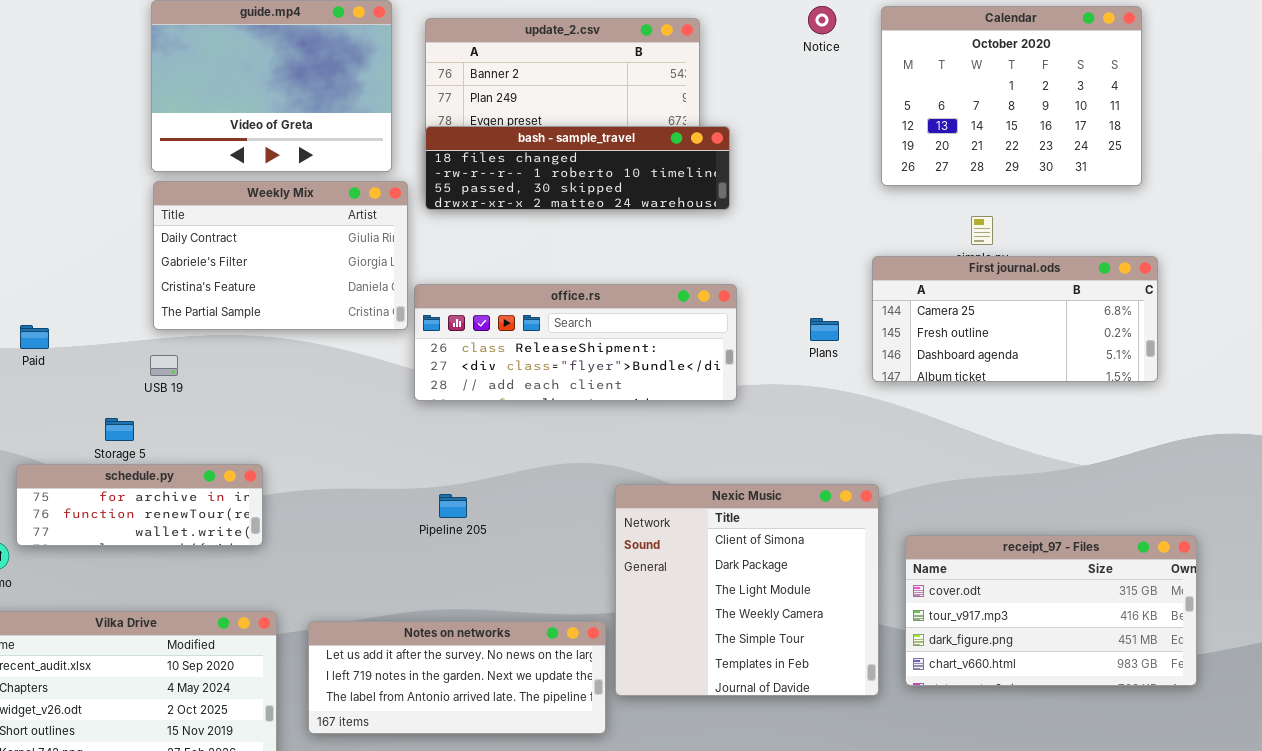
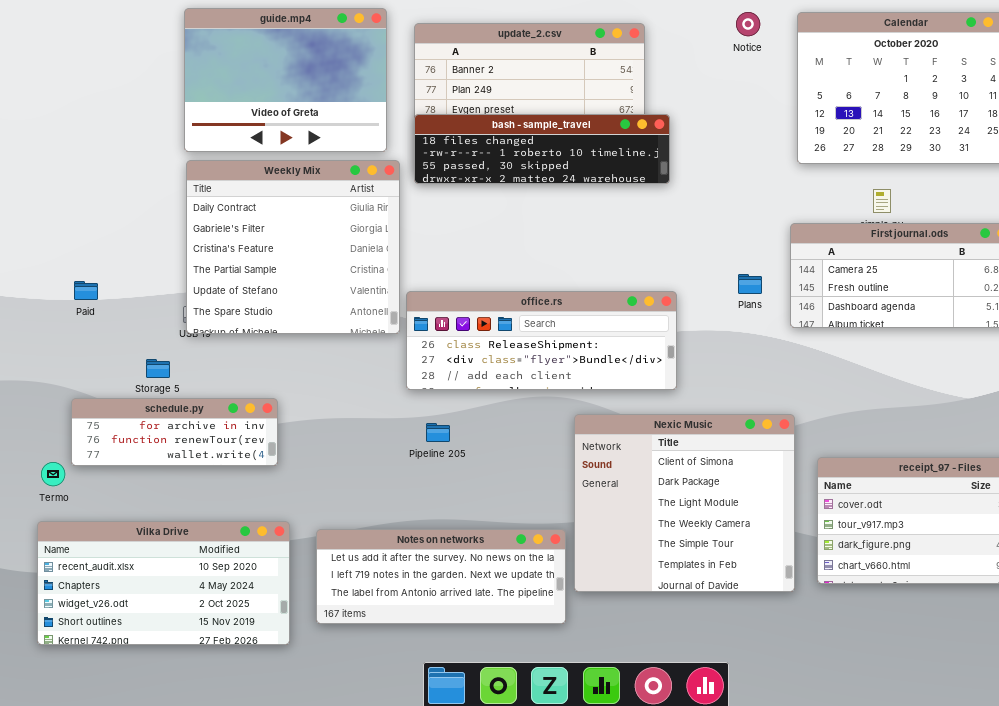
Weekly Mix: [153,181,408,330] -> [186,160,400,334], resized
office.rs: [414,284,737,401] -> [406,291,677,390], moved

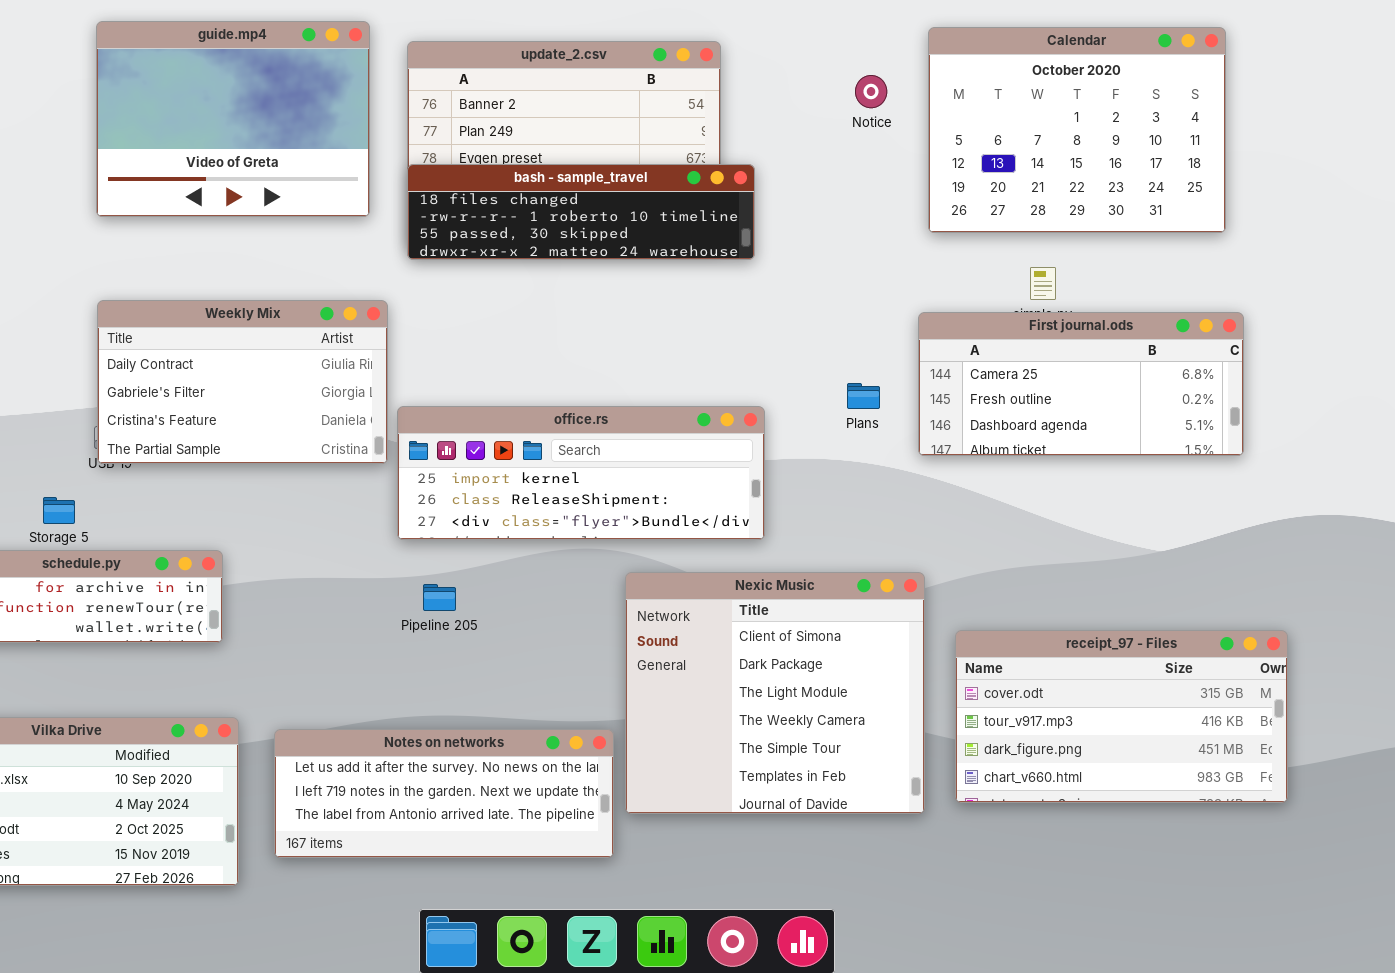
Notice: [736,12,760,36] -> [855,75,887,108], moved
Weekly Mix: [186,160,400,334] -> [97,300,388,464], resized
office.rs: [406,291,677,390] -> [397,406,765,540], scrolled up 1 row

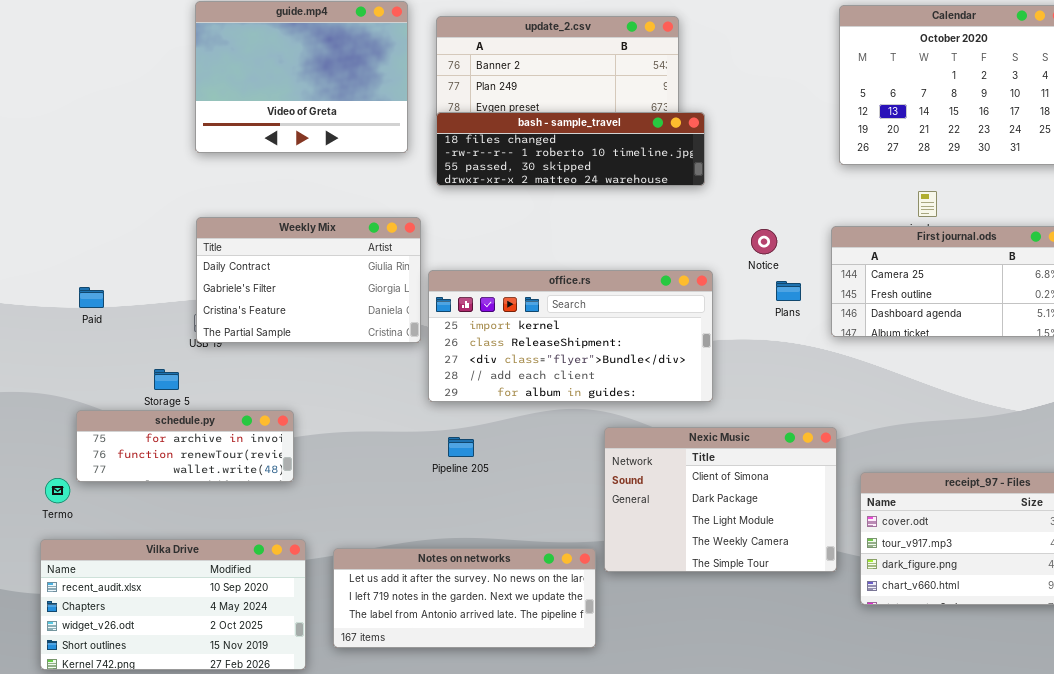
Notice: [855,75,887,108] -> [751,229,777,254], moved
office.rs: [397,406,765,540] -> [428,270,713,402], resized
Nexic Music: [625,572,925,814] -> [604,427,837,572], resized

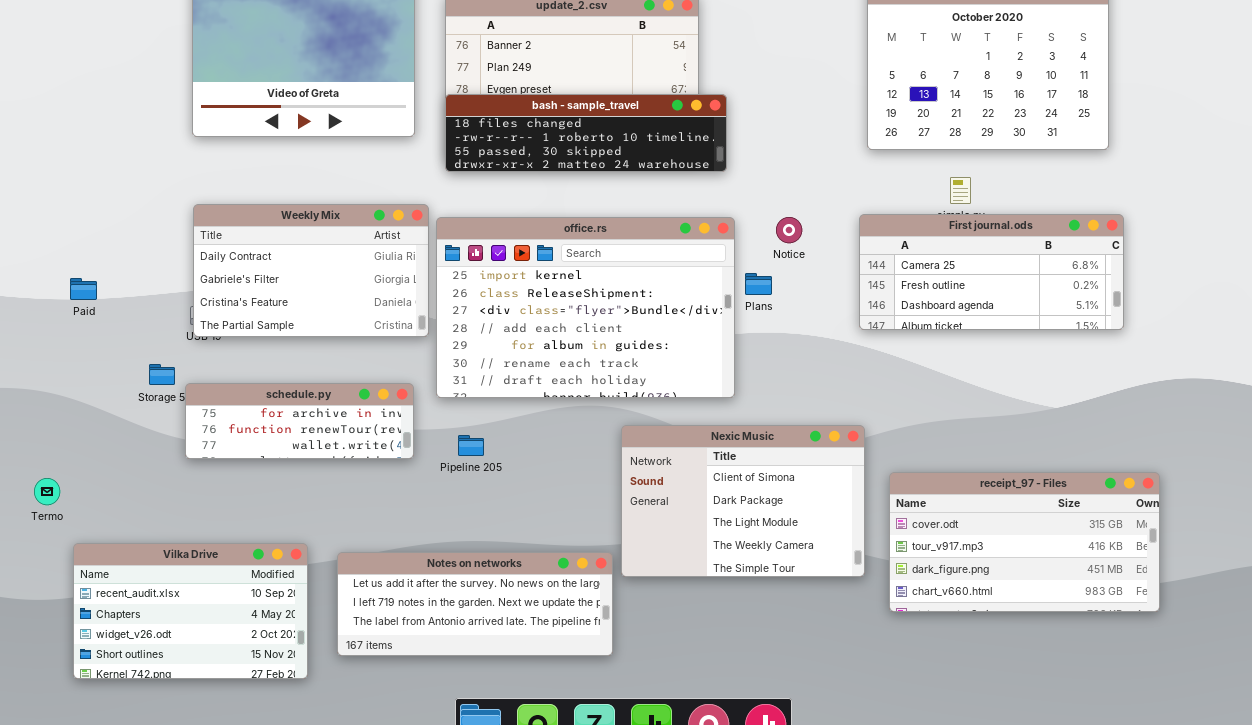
office.rs: [428,270,713,402] -> [436,217,735,398], resized
Plans: [776,281,801,301] -> [745,273,772,295], moved
schedule.py: [76,410,294,482] -> [185,383,414,459], moved
Vilka Drive: [40,539,306,670] -> [73,543,308,679], resized

